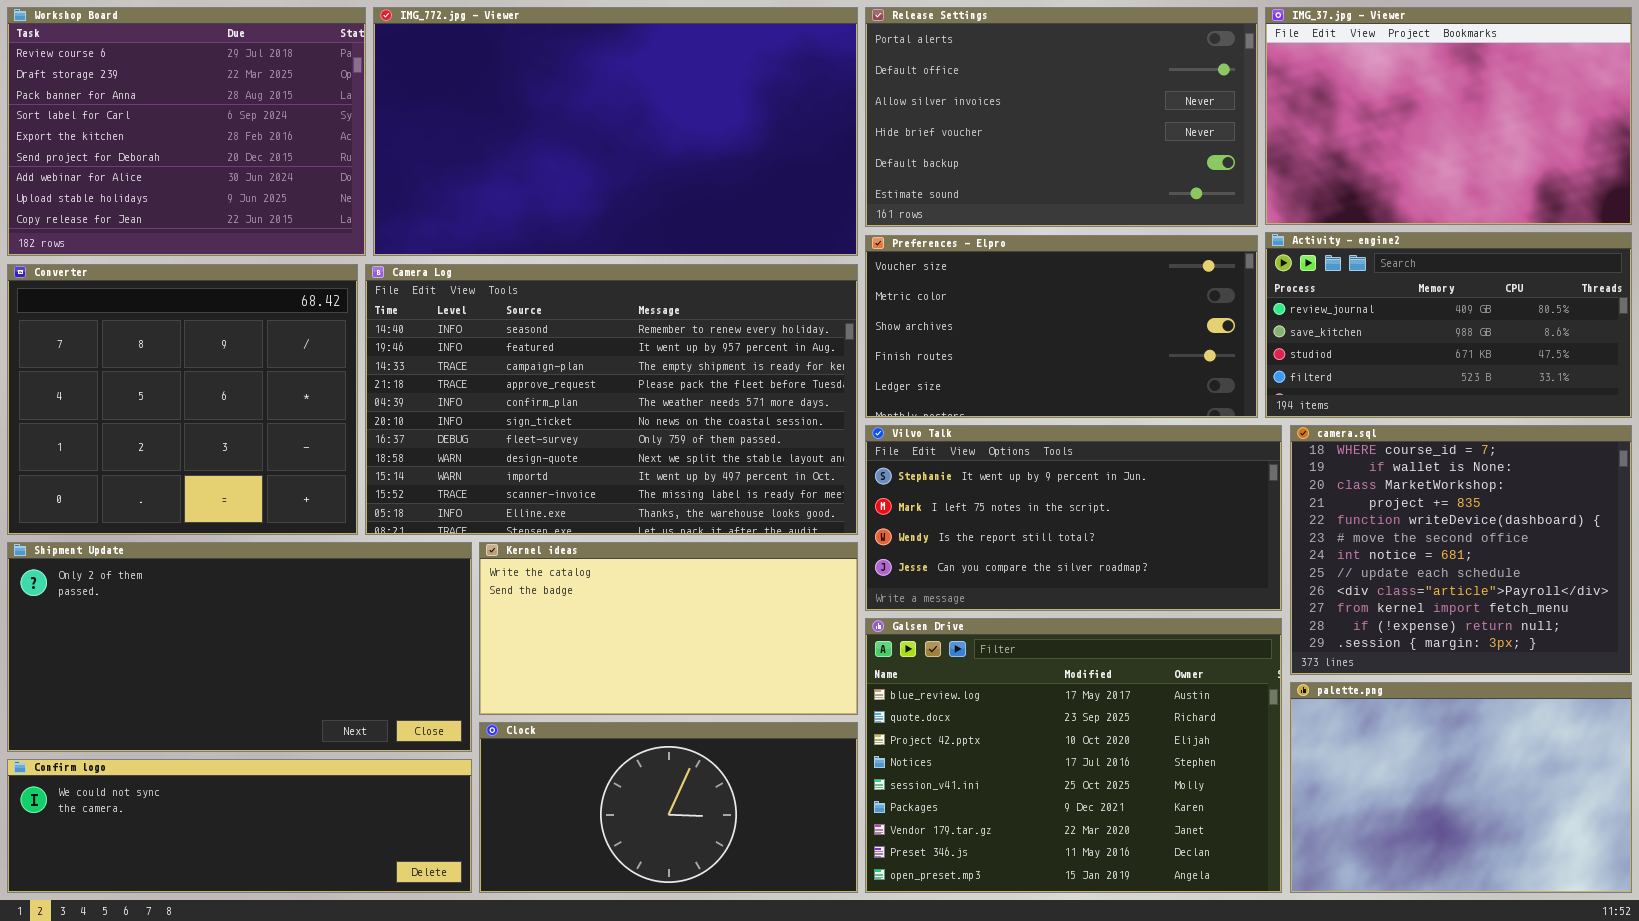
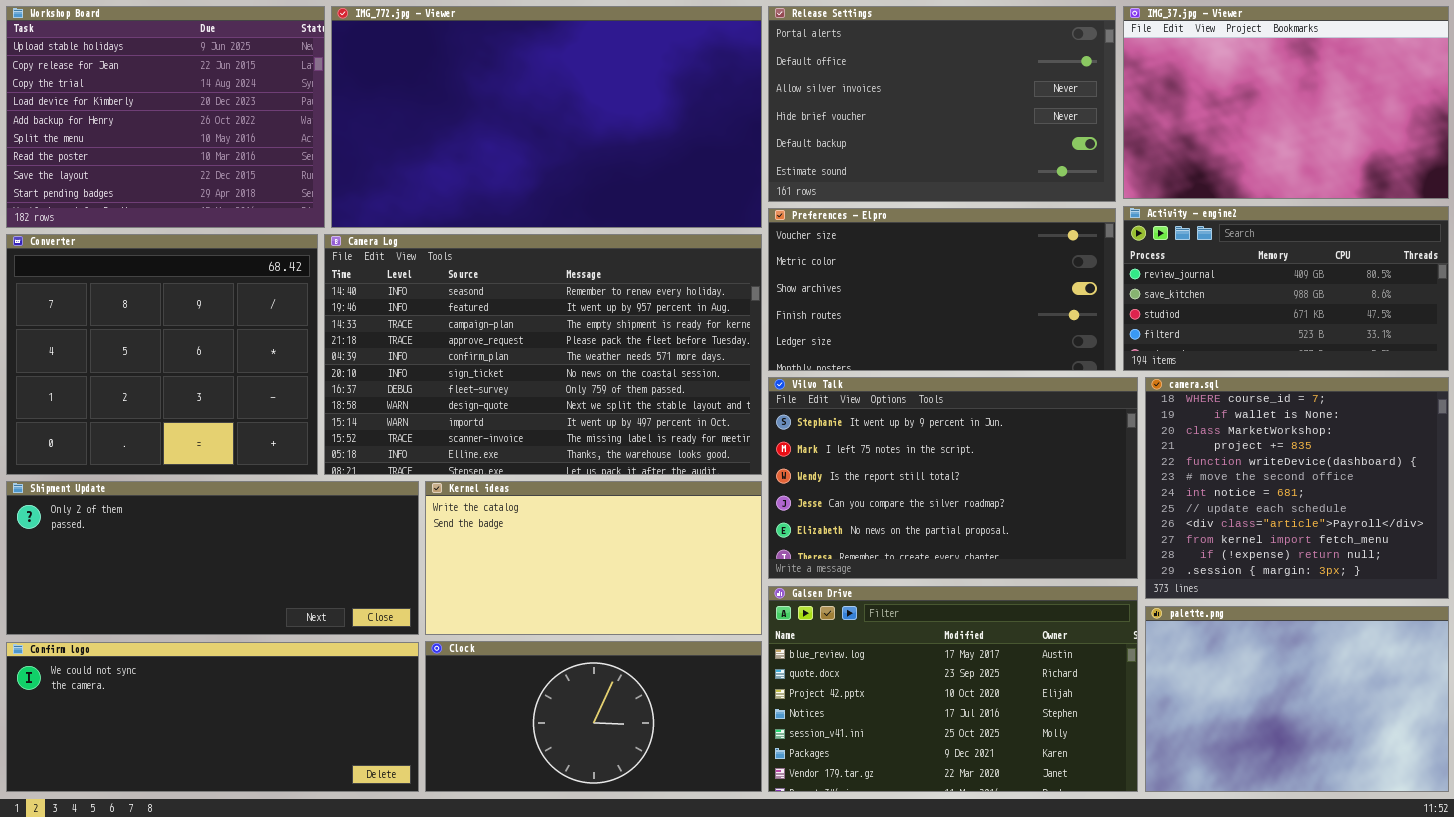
Workshop Board: [7,7,366,256] -> [6,6,325,228], scrolled down 7 rows
Vilvo Talk: [865,425,1282,611] -> [768,377,1138,579], resized
Shipment Update: [7,542,472,752] -> [6,481,419,635], resized
Galsen Drive: [865,618,1282,893] -> [768,586,1138,792], resized
Confirm logo: [7,759,472,893] -> [6,642,419,792], resized

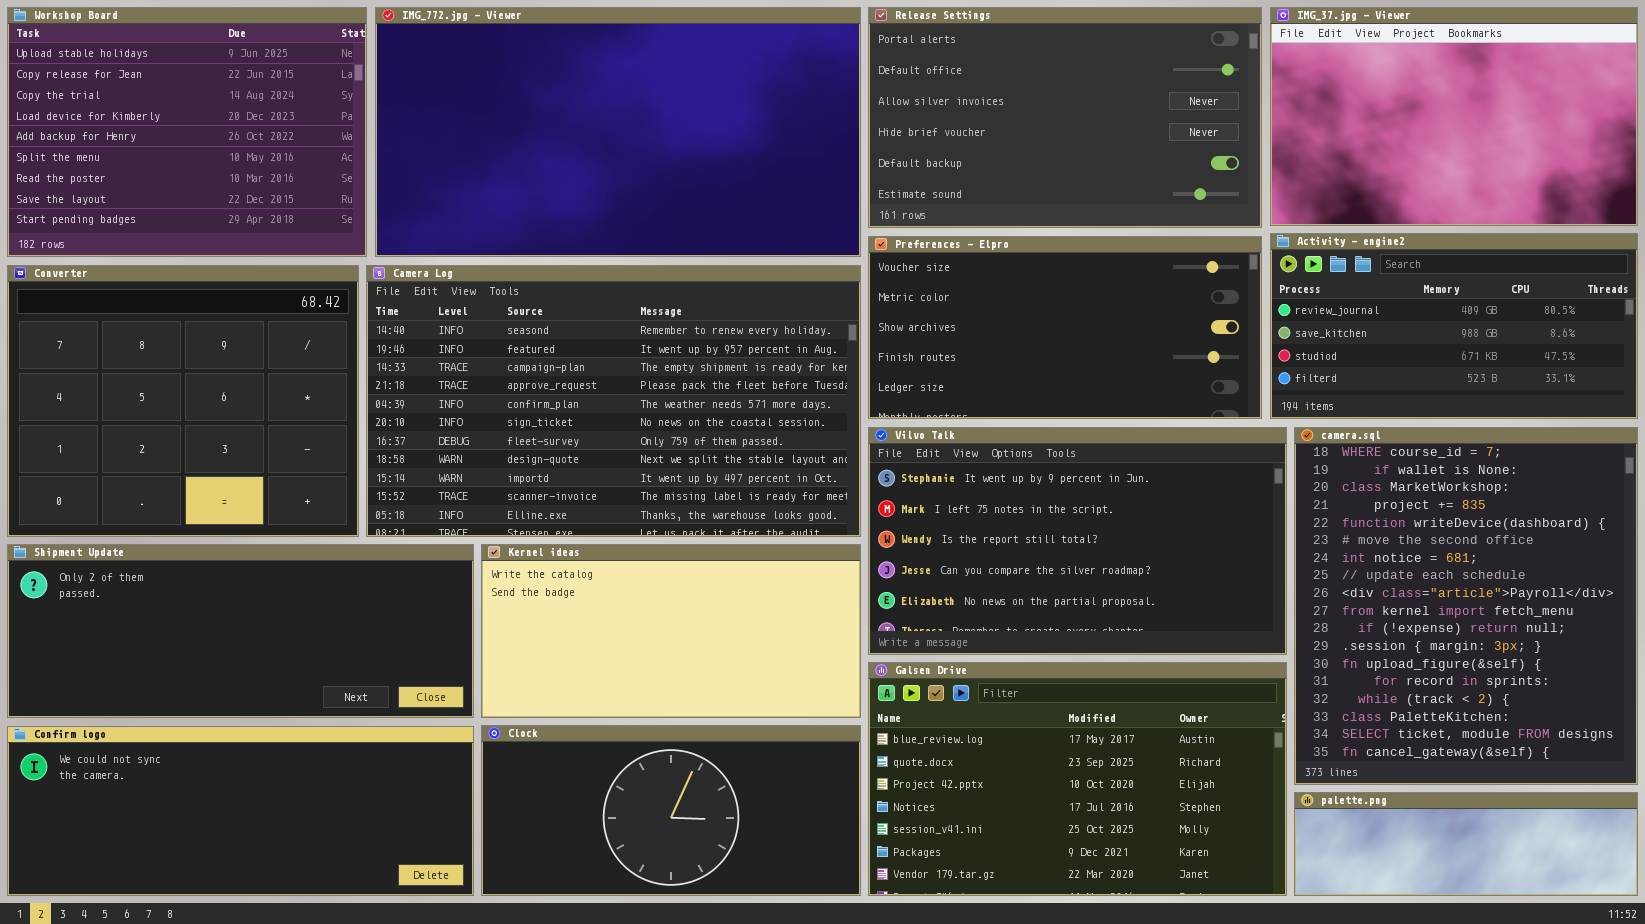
camera.sql: [1145,377,1449,599] -> [1294,427,1638,785], resized
palette.png: [1145,606,1449,792] -> [1294,792,1638,896], resized

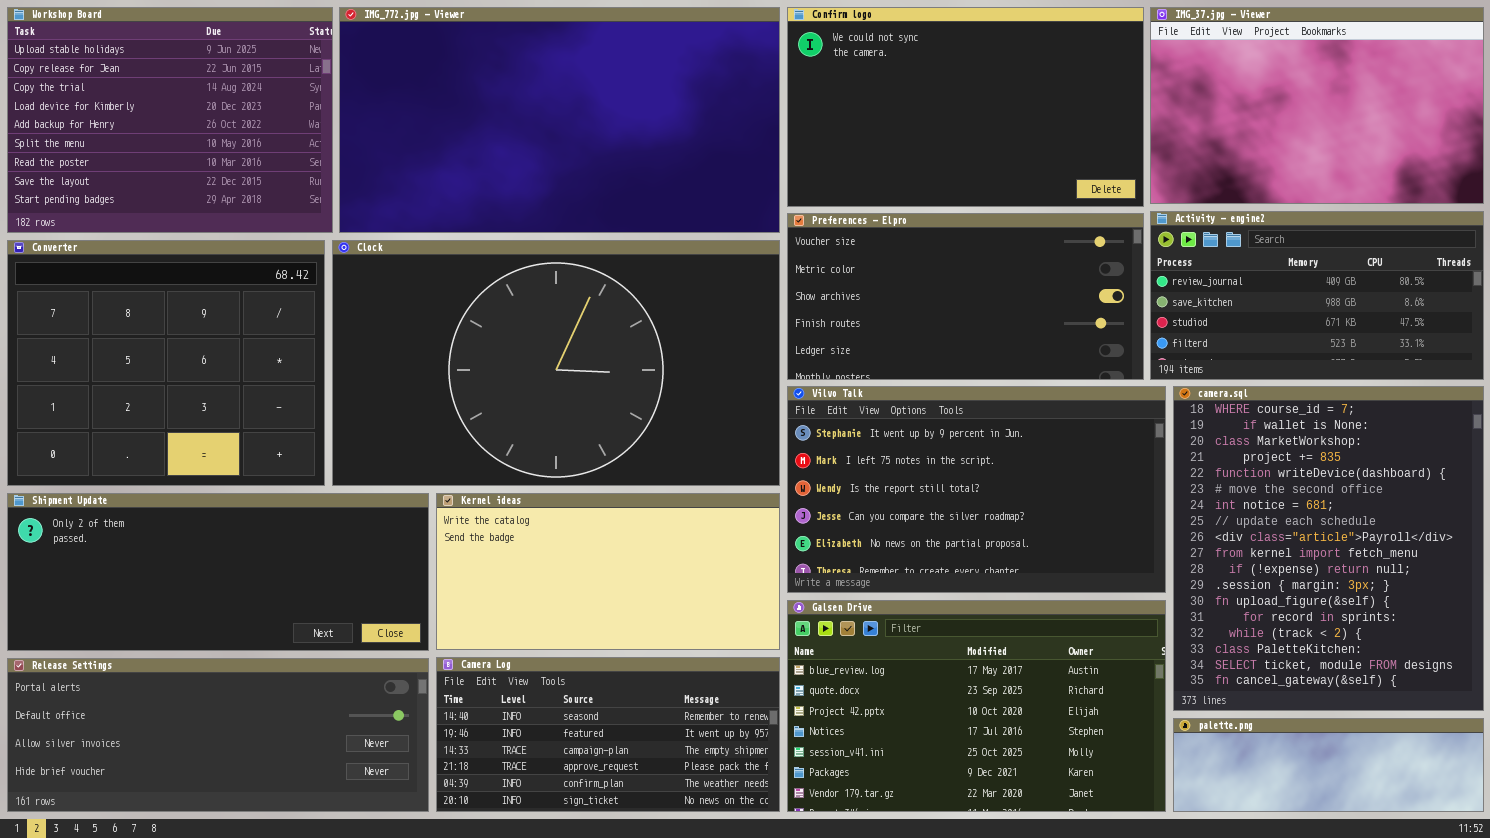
Release Settings: [868,7,1262,228] -> [7,658,429,812], moved, resized
Camera Log: [366,265,861,537] -> [436,657,780,812], moved, resized
Clock: [481,725,861,896] -> [332,240,780,486], moved, resized
Confirm logo: [7,726,474,896] -> [787,7,1144,207], moved, resized

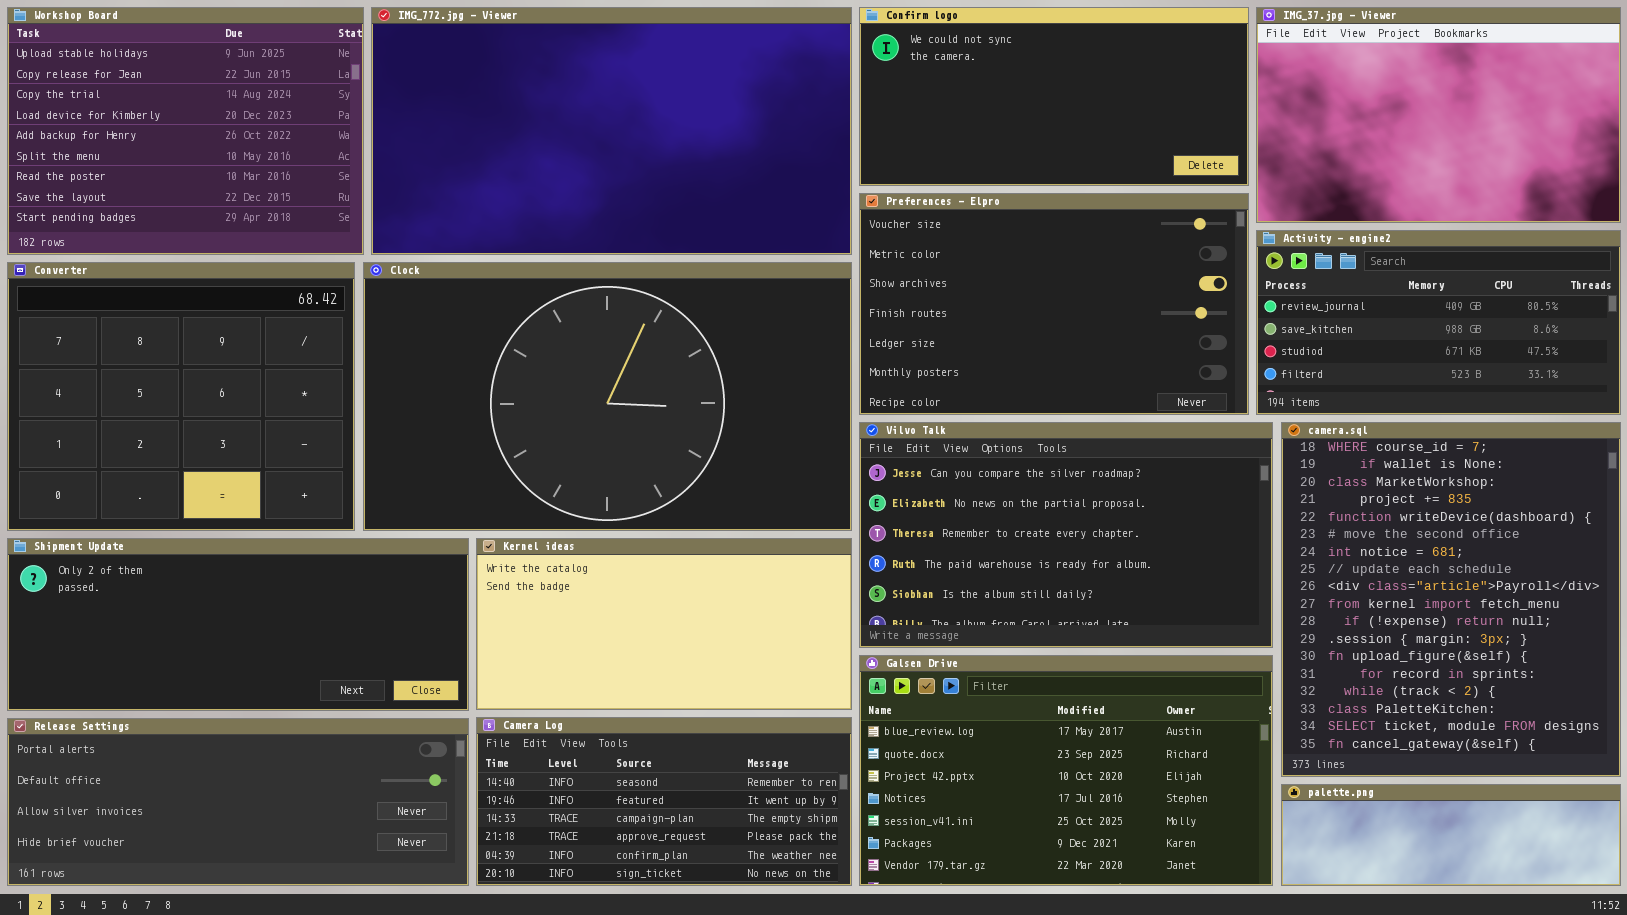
Confirm logo: [787,7,1144,207] -> [859,7,1249,186], resized
Preferences - Elpro: [787,213,1144,380] -> [859,193,1249,415], resized
Vilvo Talk: [787,386,1166,593] -> [859,422,1273,648], scrolled down 3 rows

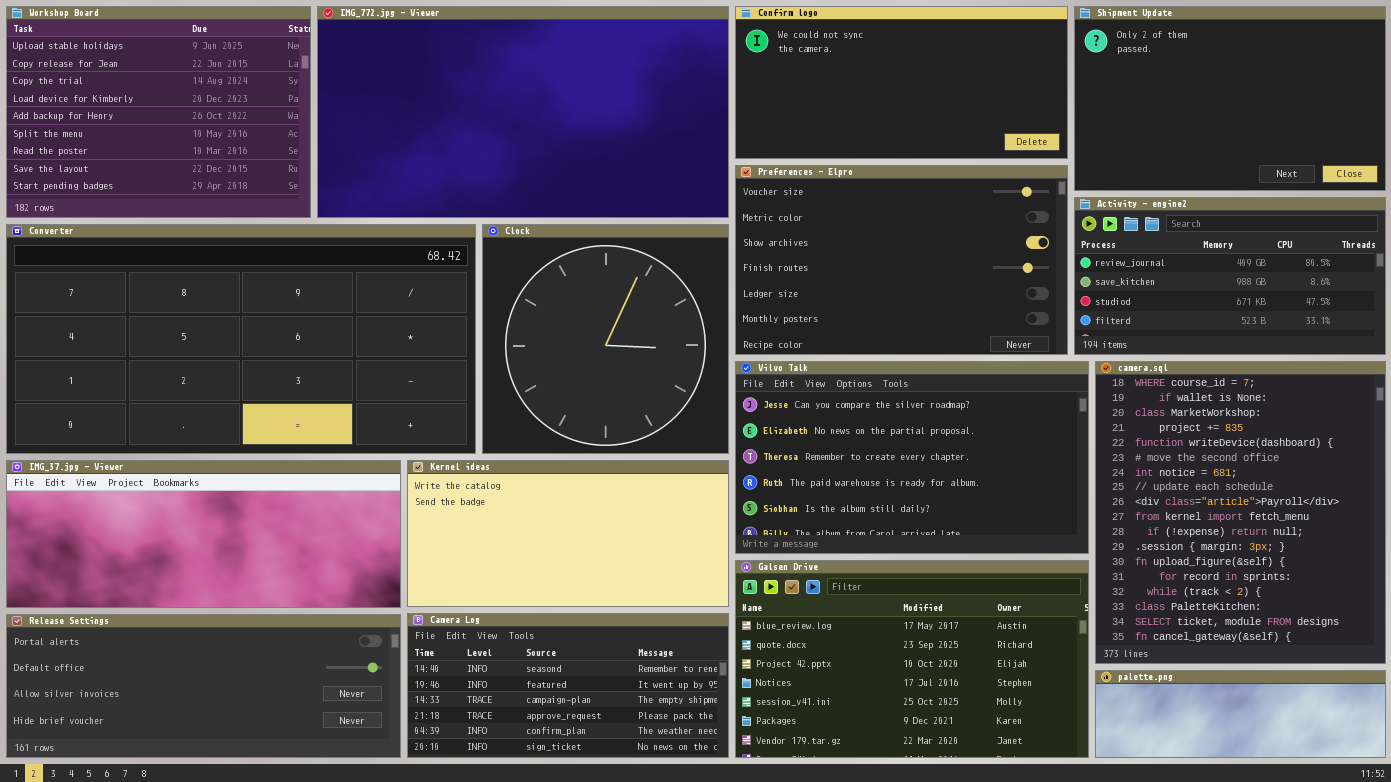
IMG_37.jpg - Viewer: [1256,7,1621,223] -> [6,460,401,608], moved, resized
Converter: [7,262,355,531] -> [6,224,476,454], resized
Clock: [363,262,852,531] -> [482,224,729,454], resized
Shipment Update: [7,538,469,711] -> [1074,6,1386,191], moved, resized

